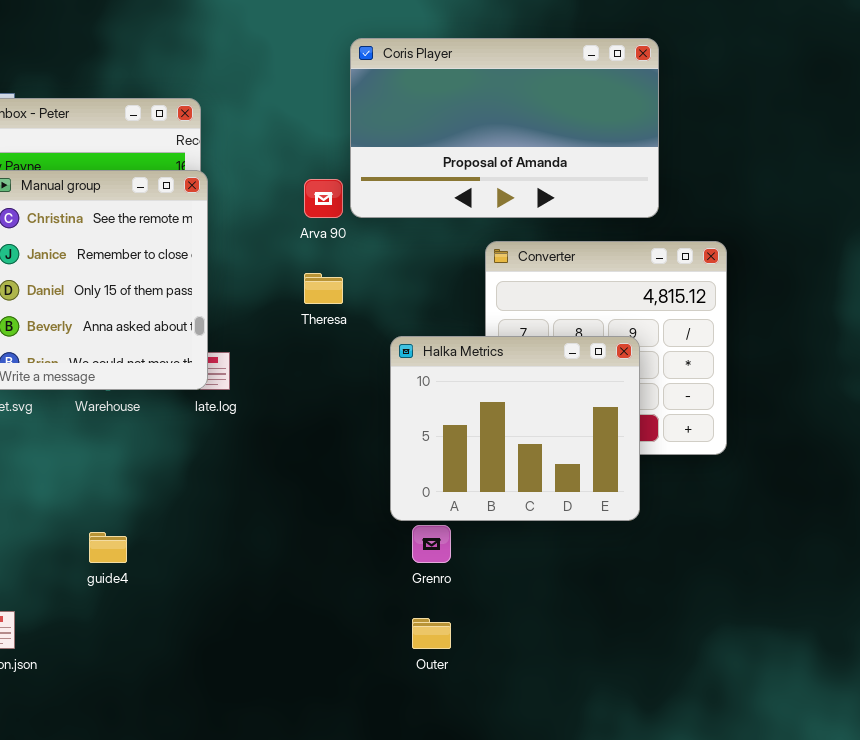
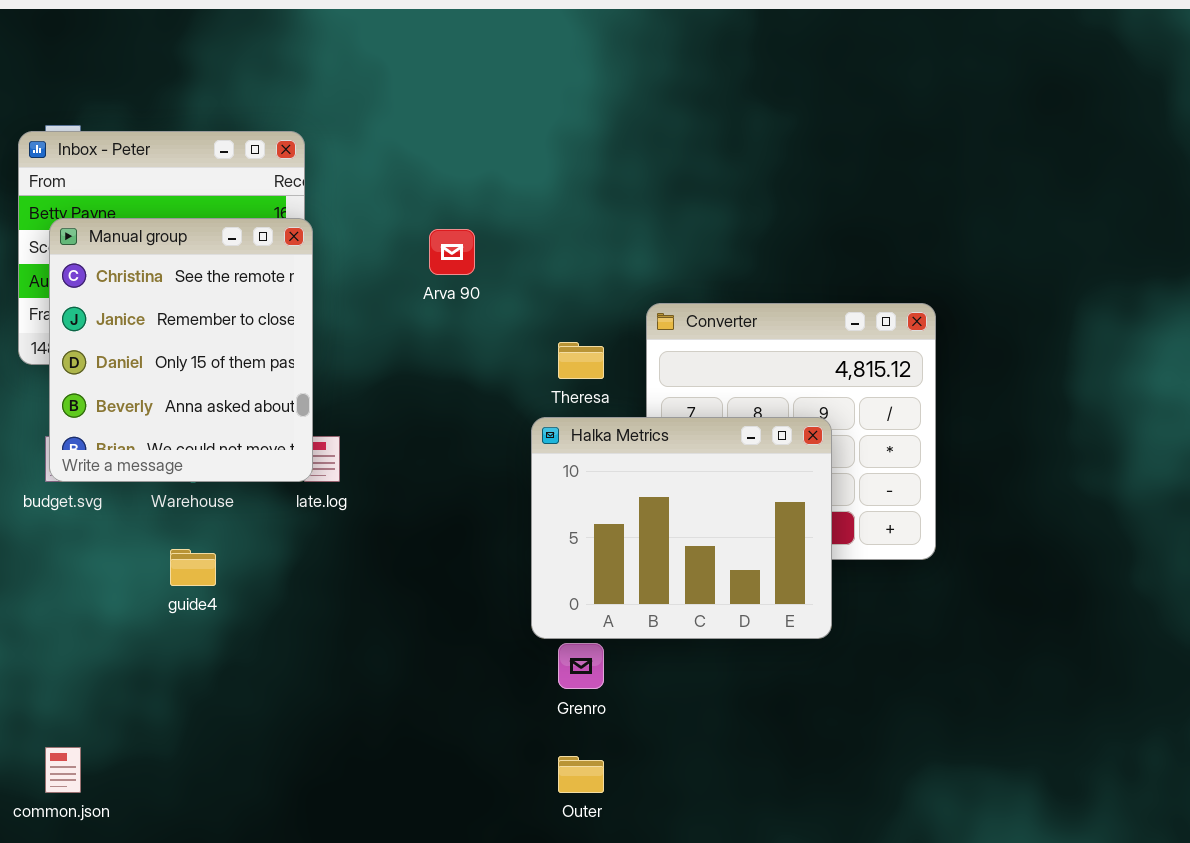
Coris Player: [350,38,659,218] -> none, closed
Theresa: [304,273,343,304] -> [558,342,604,379], moved
guide4: [89,532,127,563] -> [170,549,216,586], moved

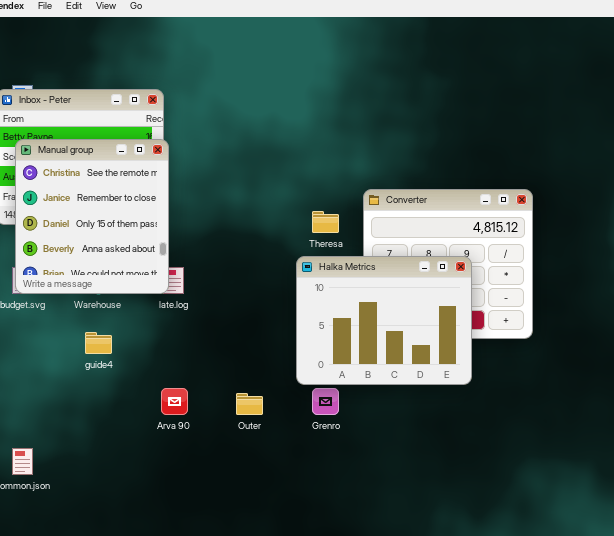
Arva 90: [429,229,475,275] -> [161,388,188,415], moved
Outer: [558,756,604,793] -> [236,393,263,415], moved

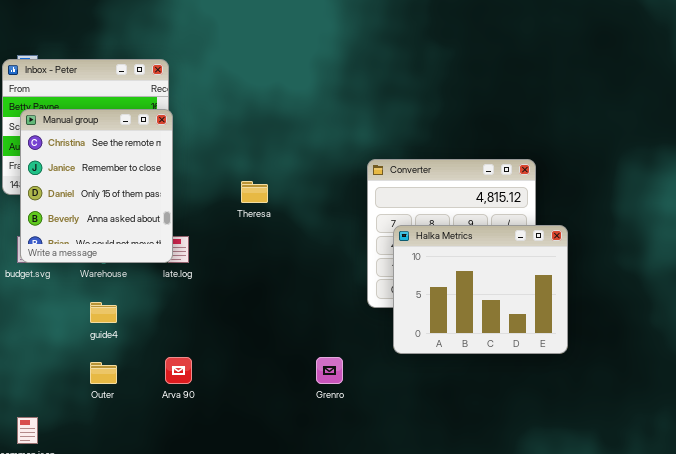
Theresa: [312,211,339,233] -> [241,181,268,203], moved
Halka Metrics: [296,256,472,385] -> [393,225,568,354], moved
Outer: [236,393,263,415] -> [90,362,117,384], moved

